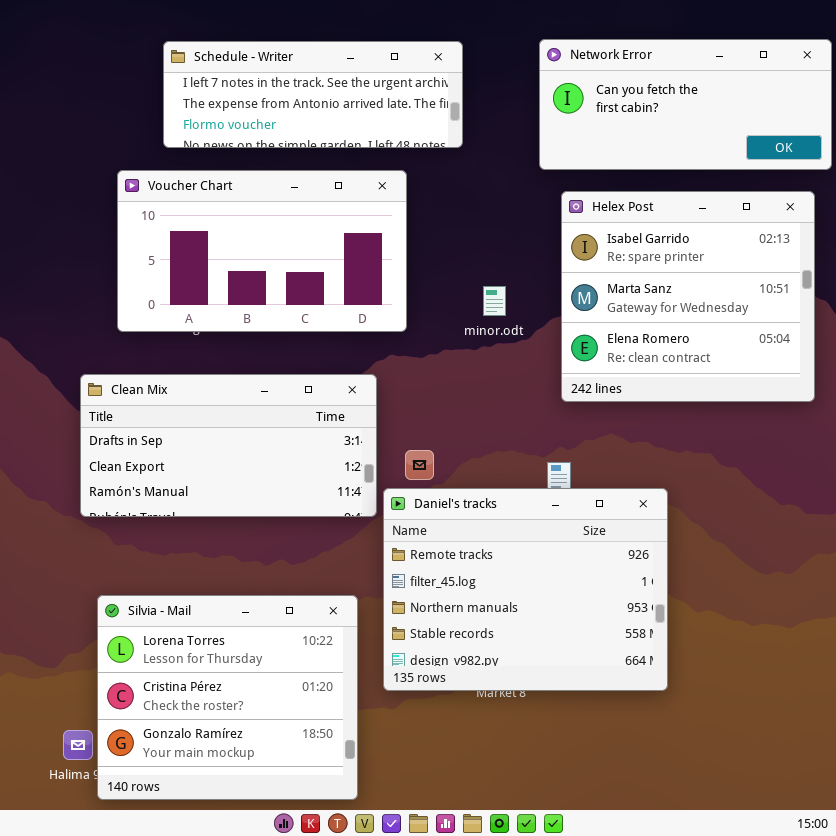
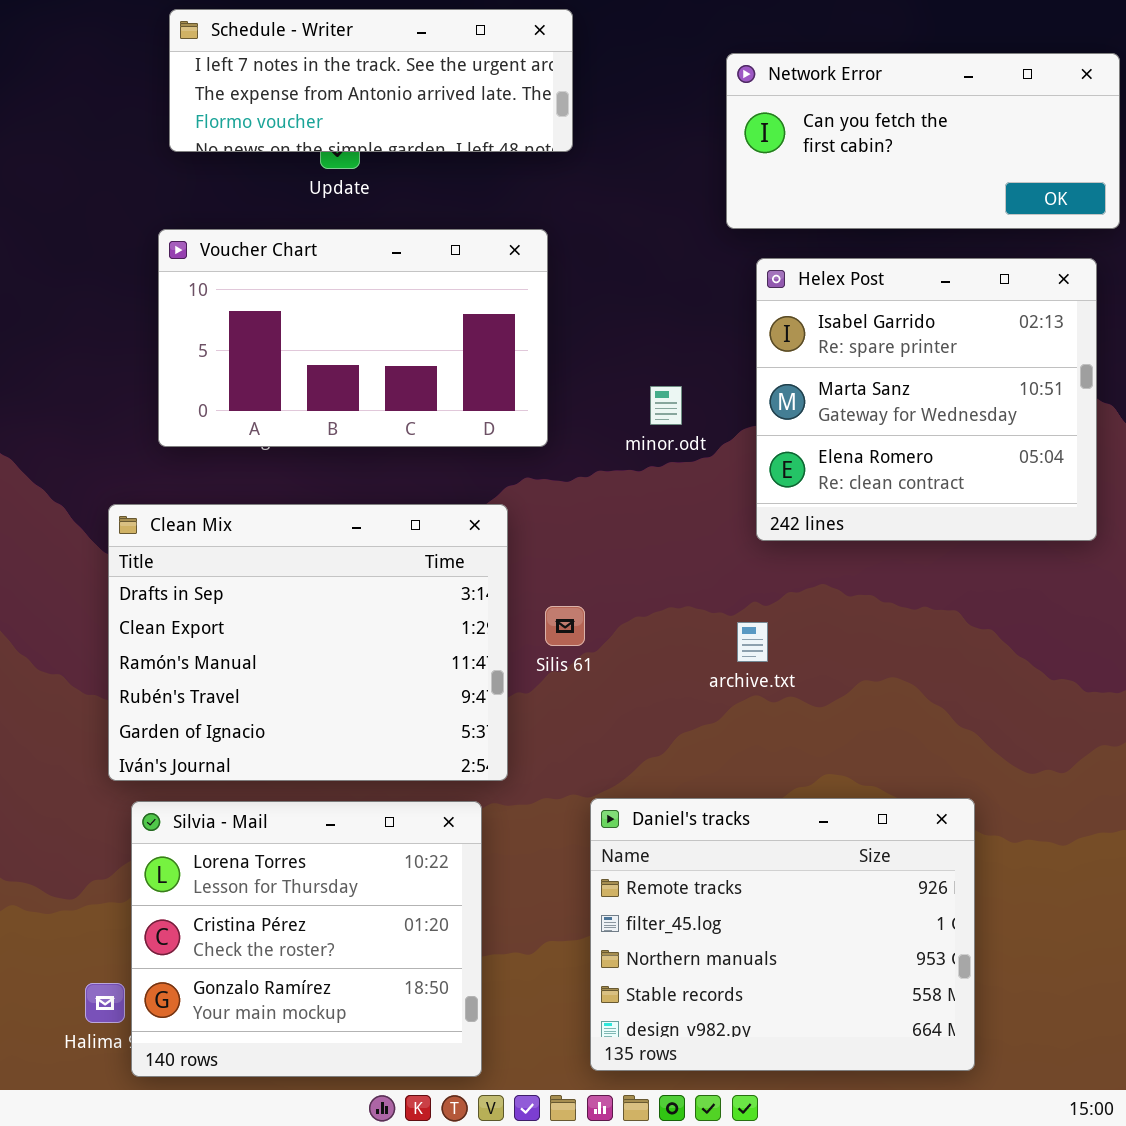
Schedule - Writer: [163,41,463,148] -> [169,9,573,152], moved
Clean Mix: [80,374,377,517] -> [108,504,508,781], resized
Daniel's tracks: [383,488,668,691] -> [590,798,975,1071], moved

